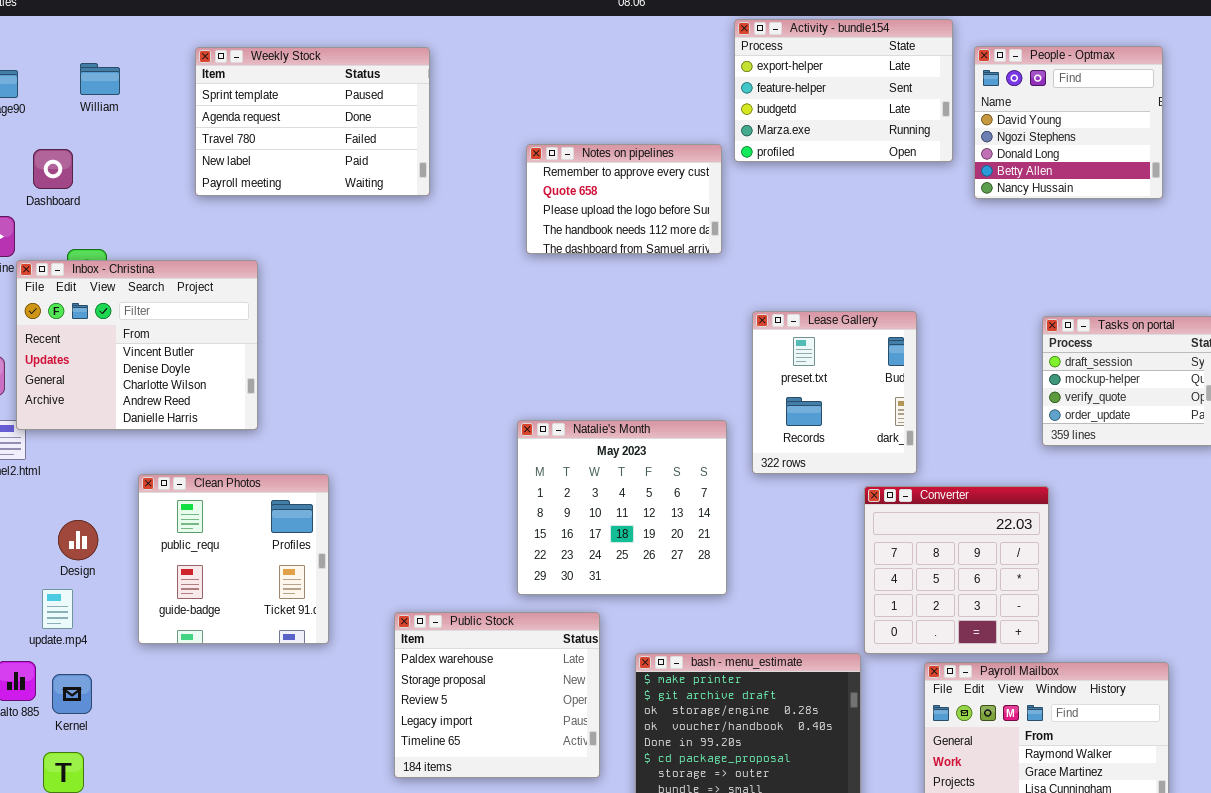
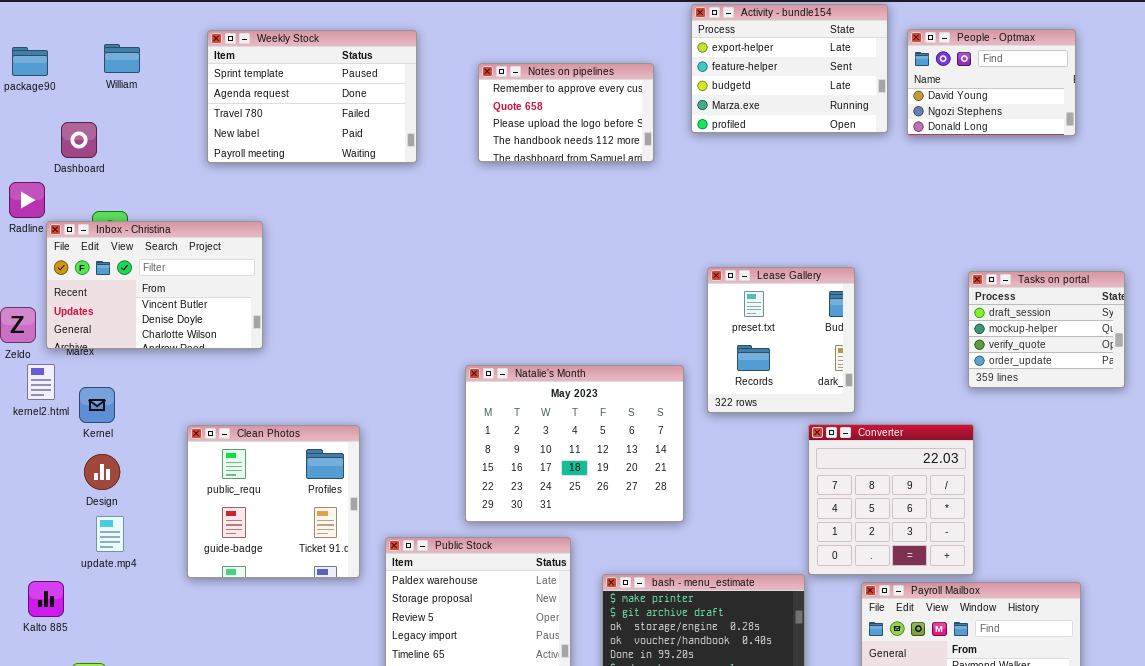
People - Optmax: [974,46,1163,199] -> [907,29,1076,136], resized
Notes on pipelines: [526,144,722,254] -> [478,63,654,162], moved
Inbox - Christina: [16,260,258,430] -> [46,221,263,349], resized
Natalie's Month: [517,420,727,595] -> [465,365,684,522], resized
Clean Photos: [138,474,329,644] -> [187,425,360,578], moved
update.mp4: [42,589,73,629] -> [96,516,124,552], moved
Kernel: [52,674,92,714] -> [79,387,115,423], moved

